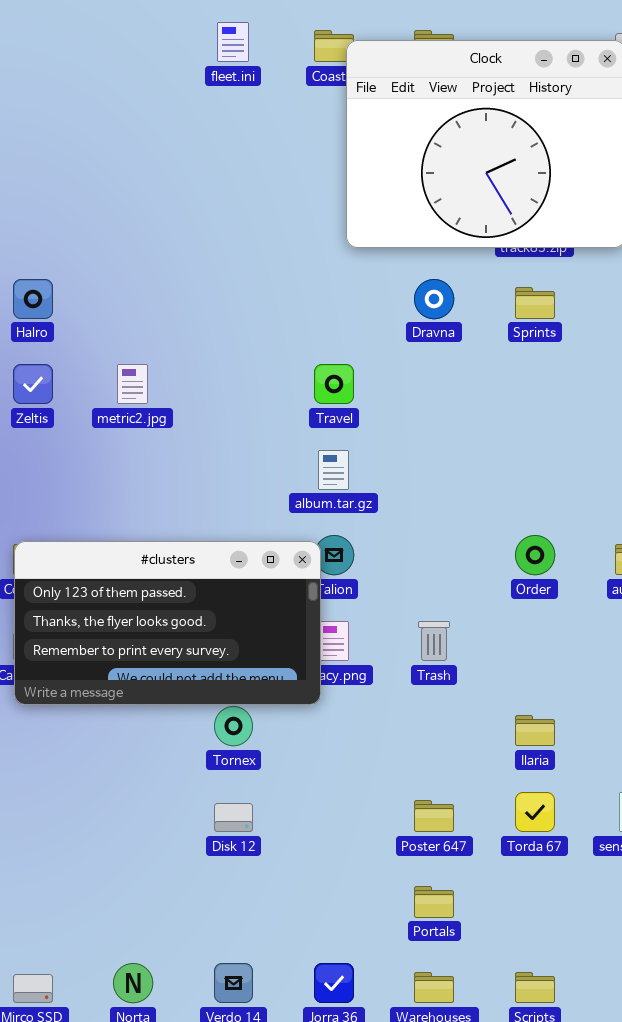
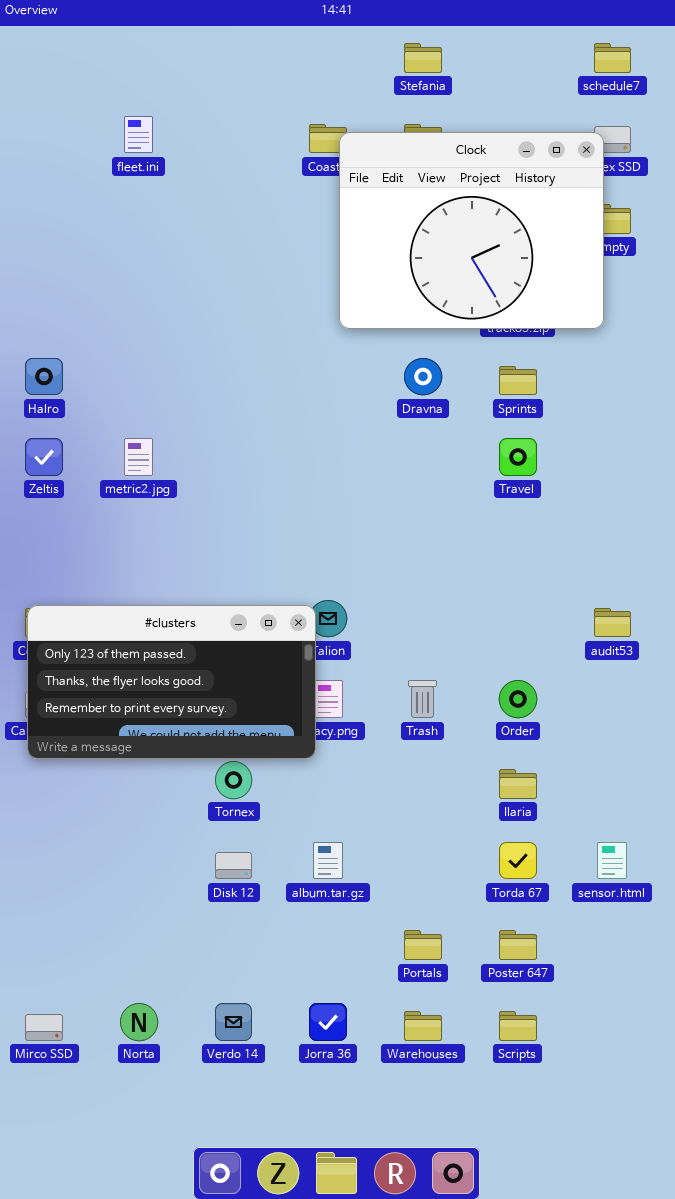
fleet.ini: [217,22,249,62] -> [124,116,153,153], moved
Travel: [314,364,354,404] -> [499,438,537,476], moved
album.tar.gz: [318,450,349,490] -> [313,842,343,879], moved
Order: [515,535,555,575] -> [499,680,537,718], moved
Poster 647: [414,800,454,832] -> [499,930,537,960], moved

